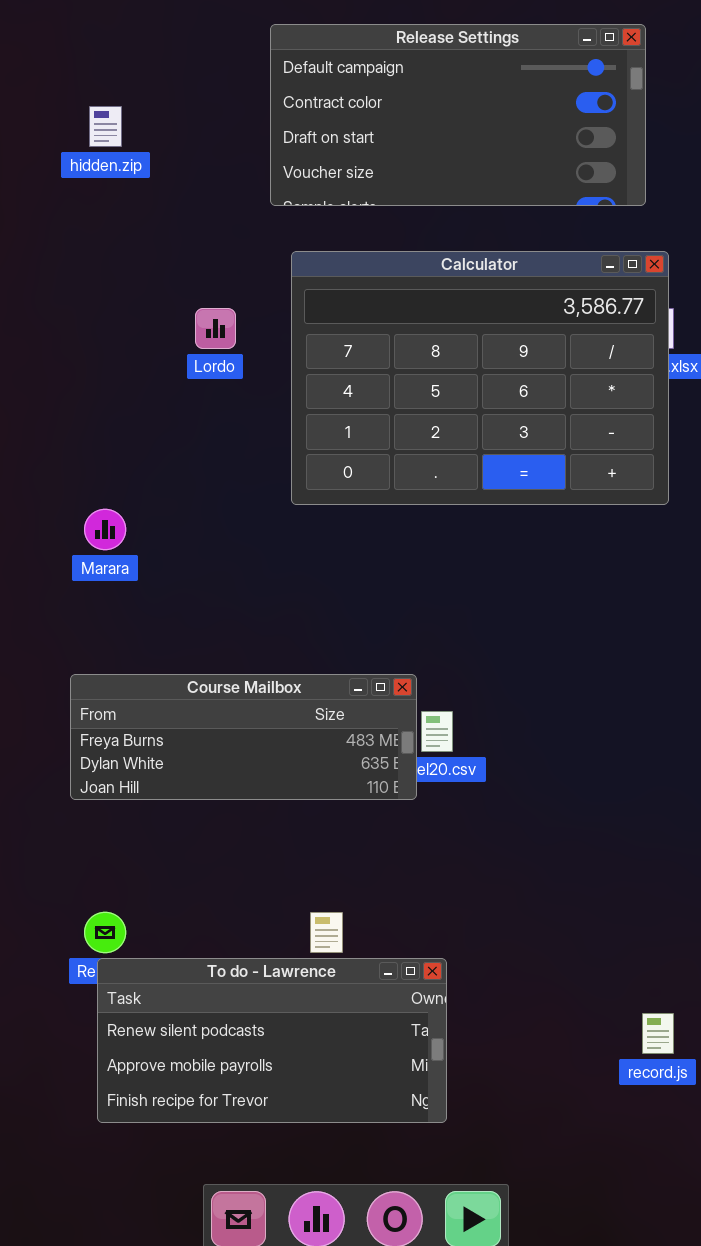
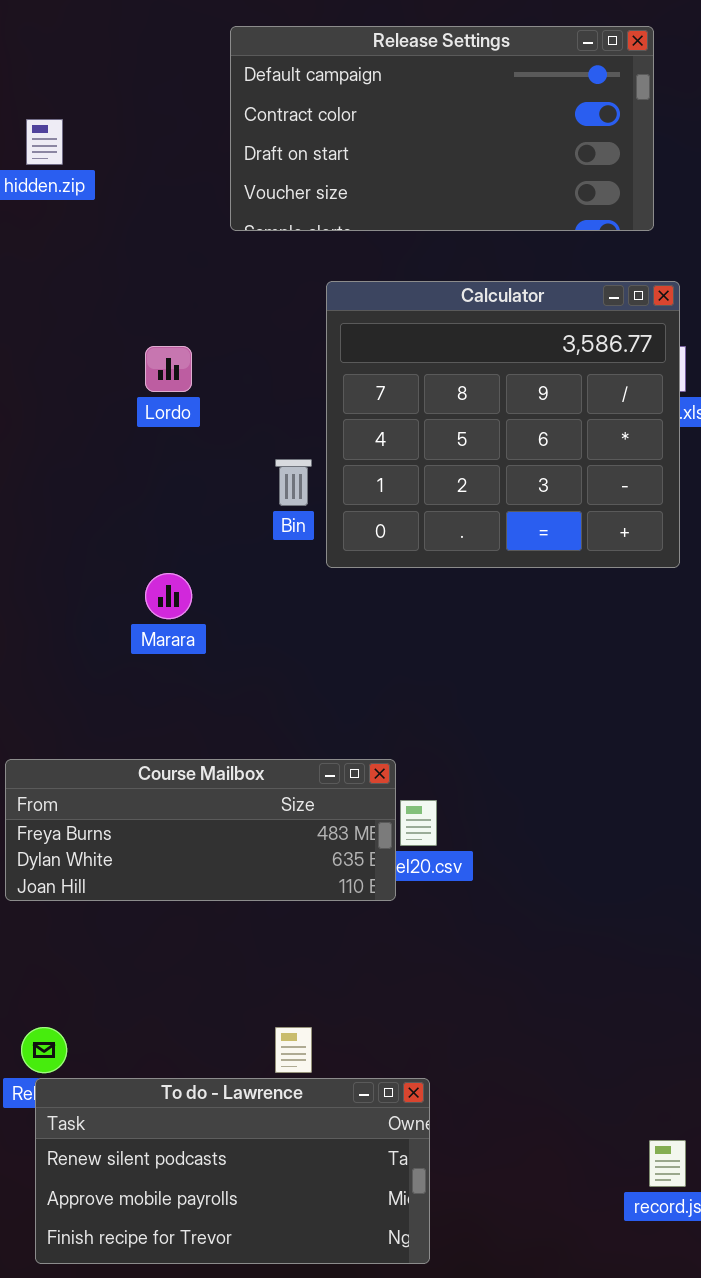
Calculator: [291,251,669,505] -> [326,281,680,568], resized
Marara: [84,509,126,550] -> [145,573,192,619], moved

